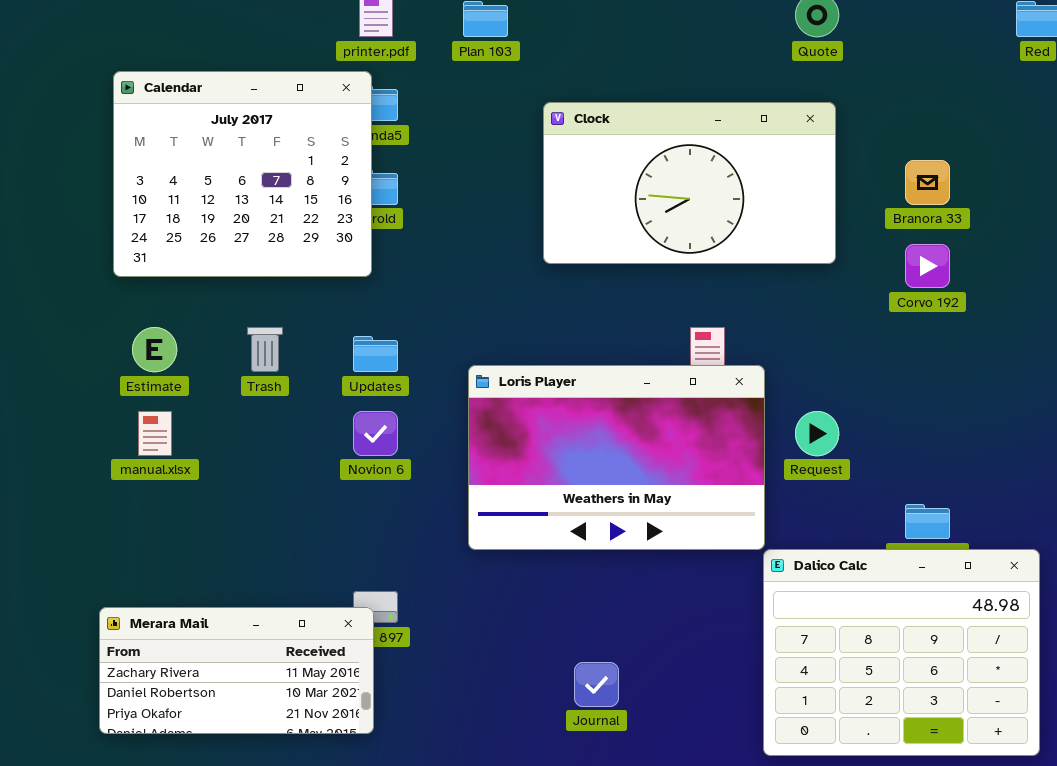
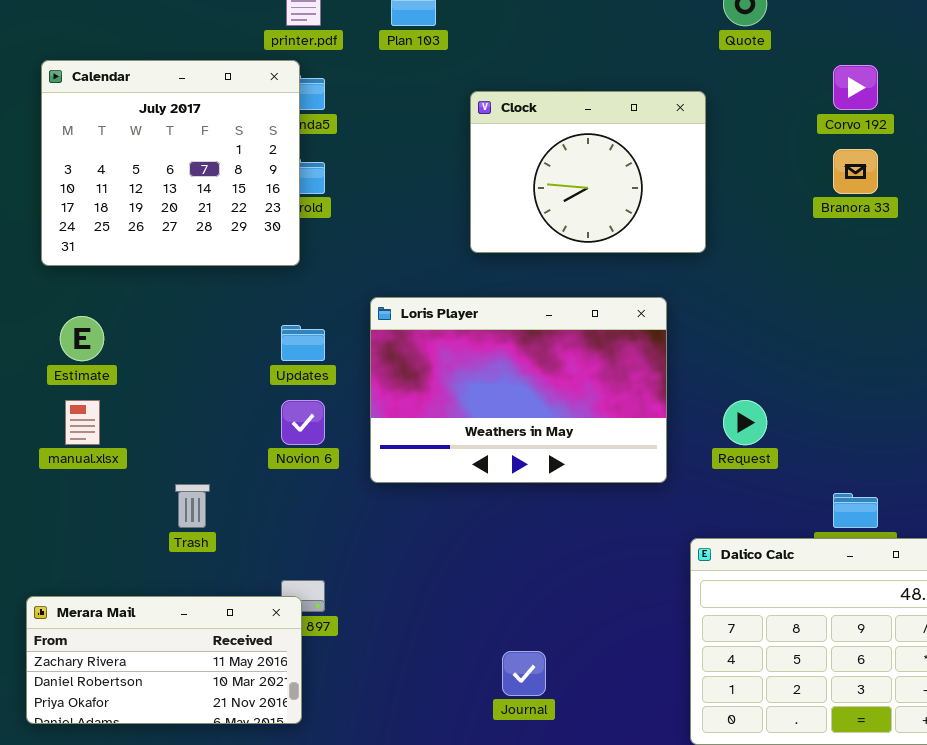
Clock: [543,102,836,264] -> [470,91,706,253], resized
Corvo 192: [905,244,950,288] -> [833,65,878,110], moved
Trash: [247,327,283,372] -> [175,484,210,528], moved
Loris Player: [468,365,765,550] -> [370,297,667,483], moved

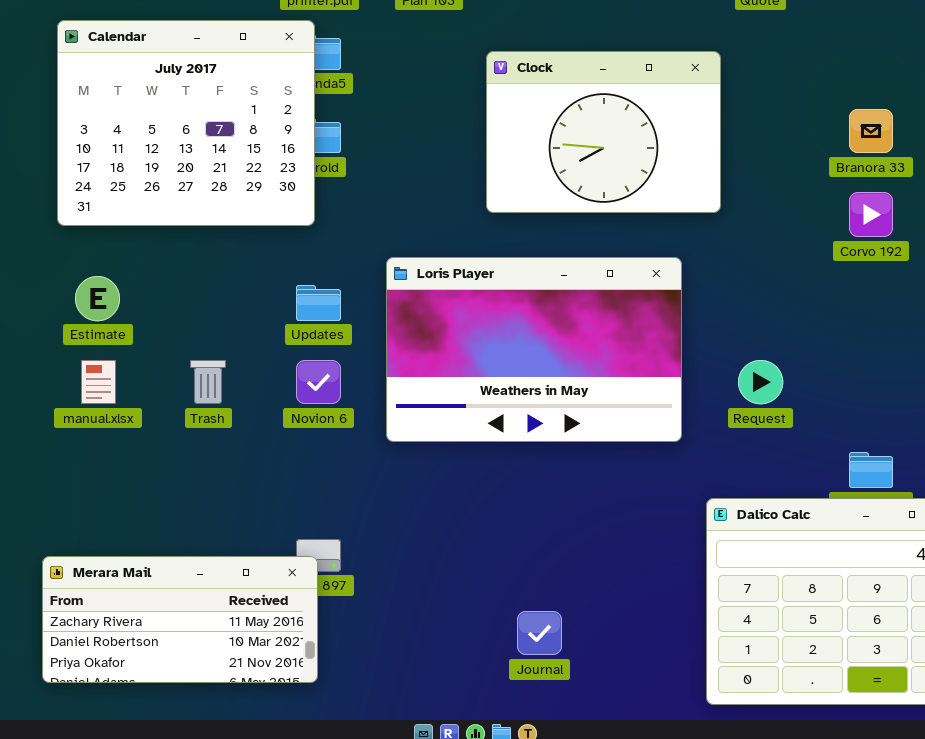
Corvo 192: [833,65,878,110] -> [849,192,893,237], moved
Trash: [175,484,210,528] -> [190,360,226,404], moved

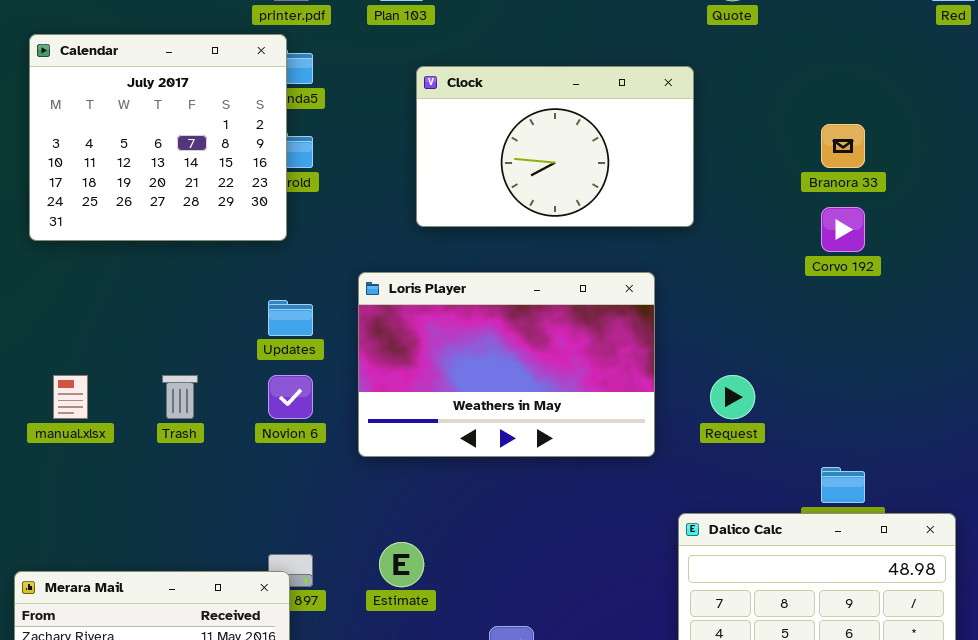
Clock: [486,51,721,213] -> [416,66,694,227], resized
Estimate: [75,276,120,321] -> [379,542,424,587], moved

